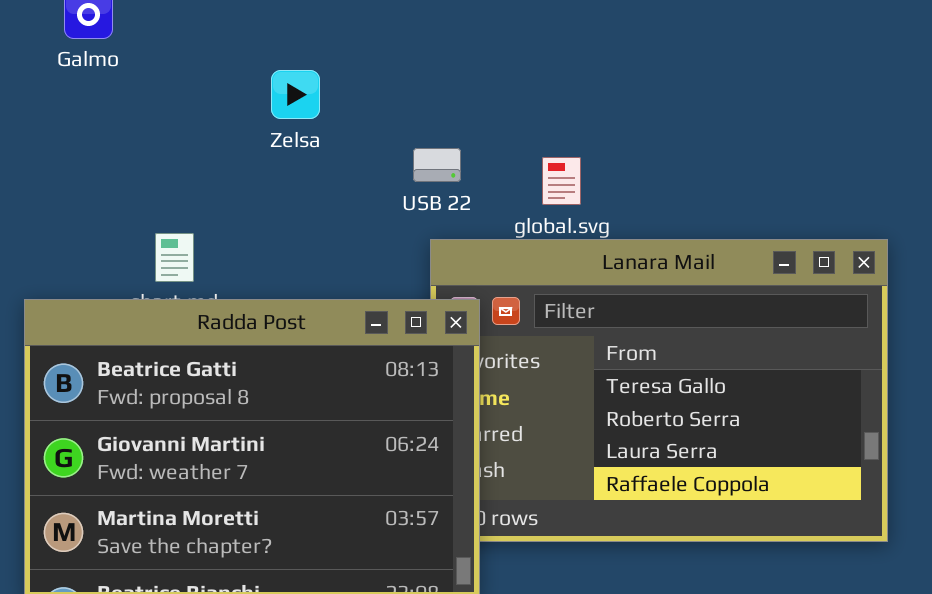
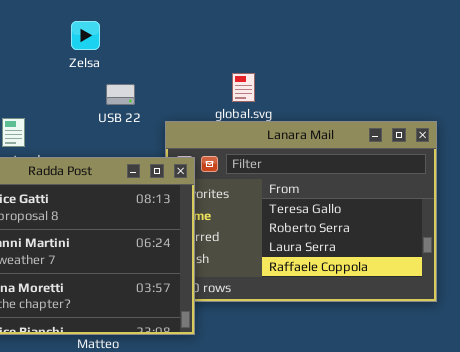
USB 22: [413,148,461,182] -> [106,84,135,105], moved

